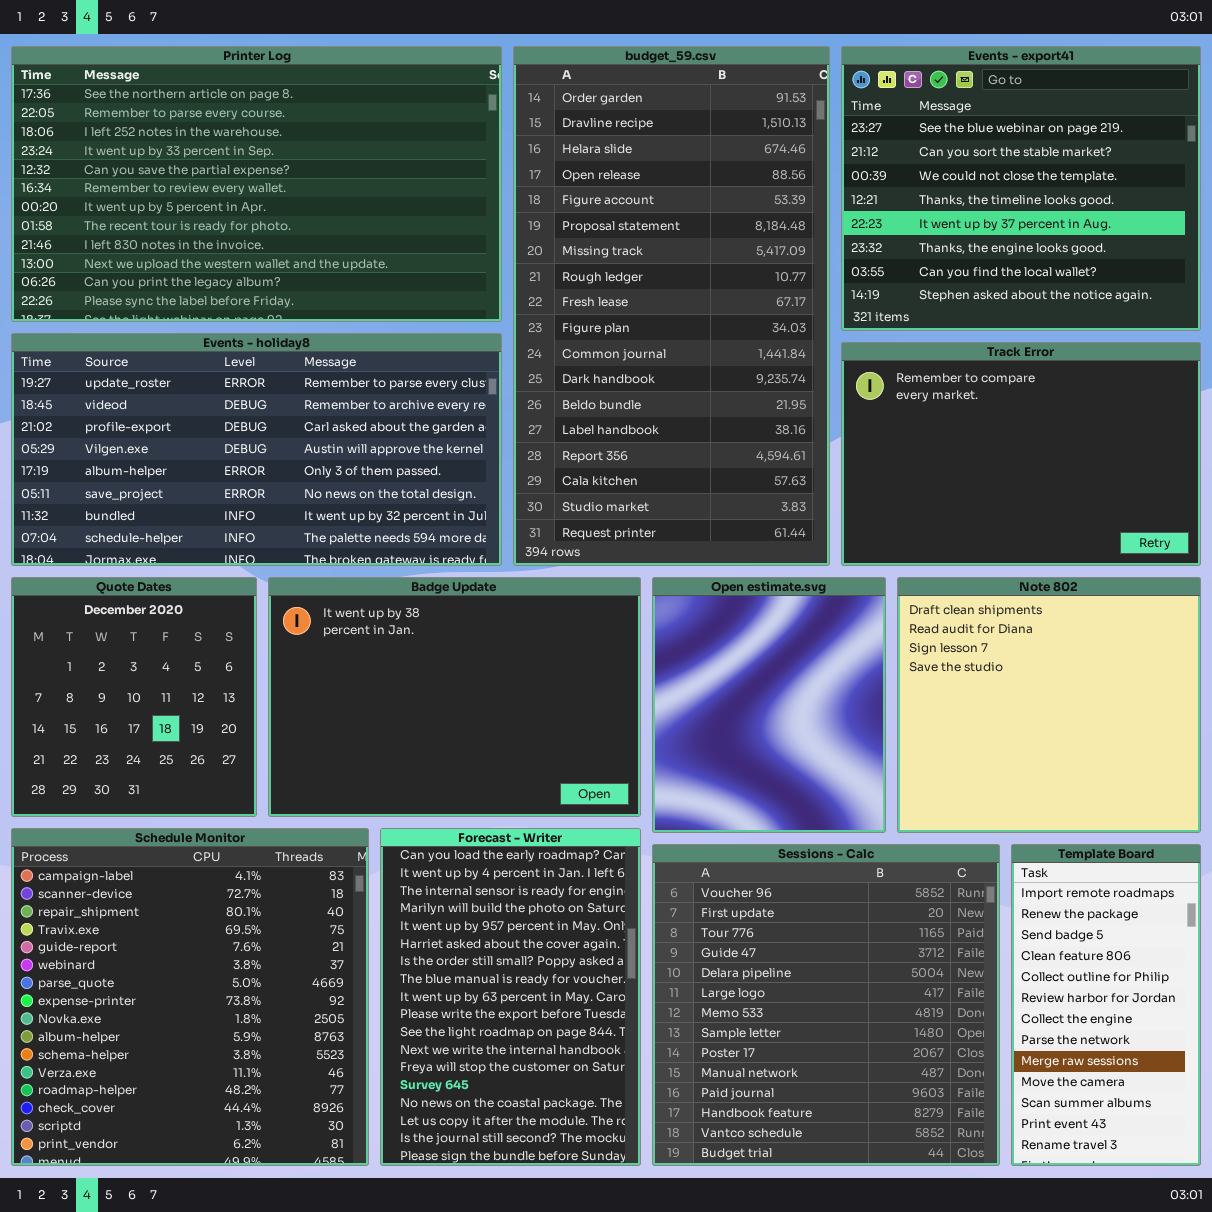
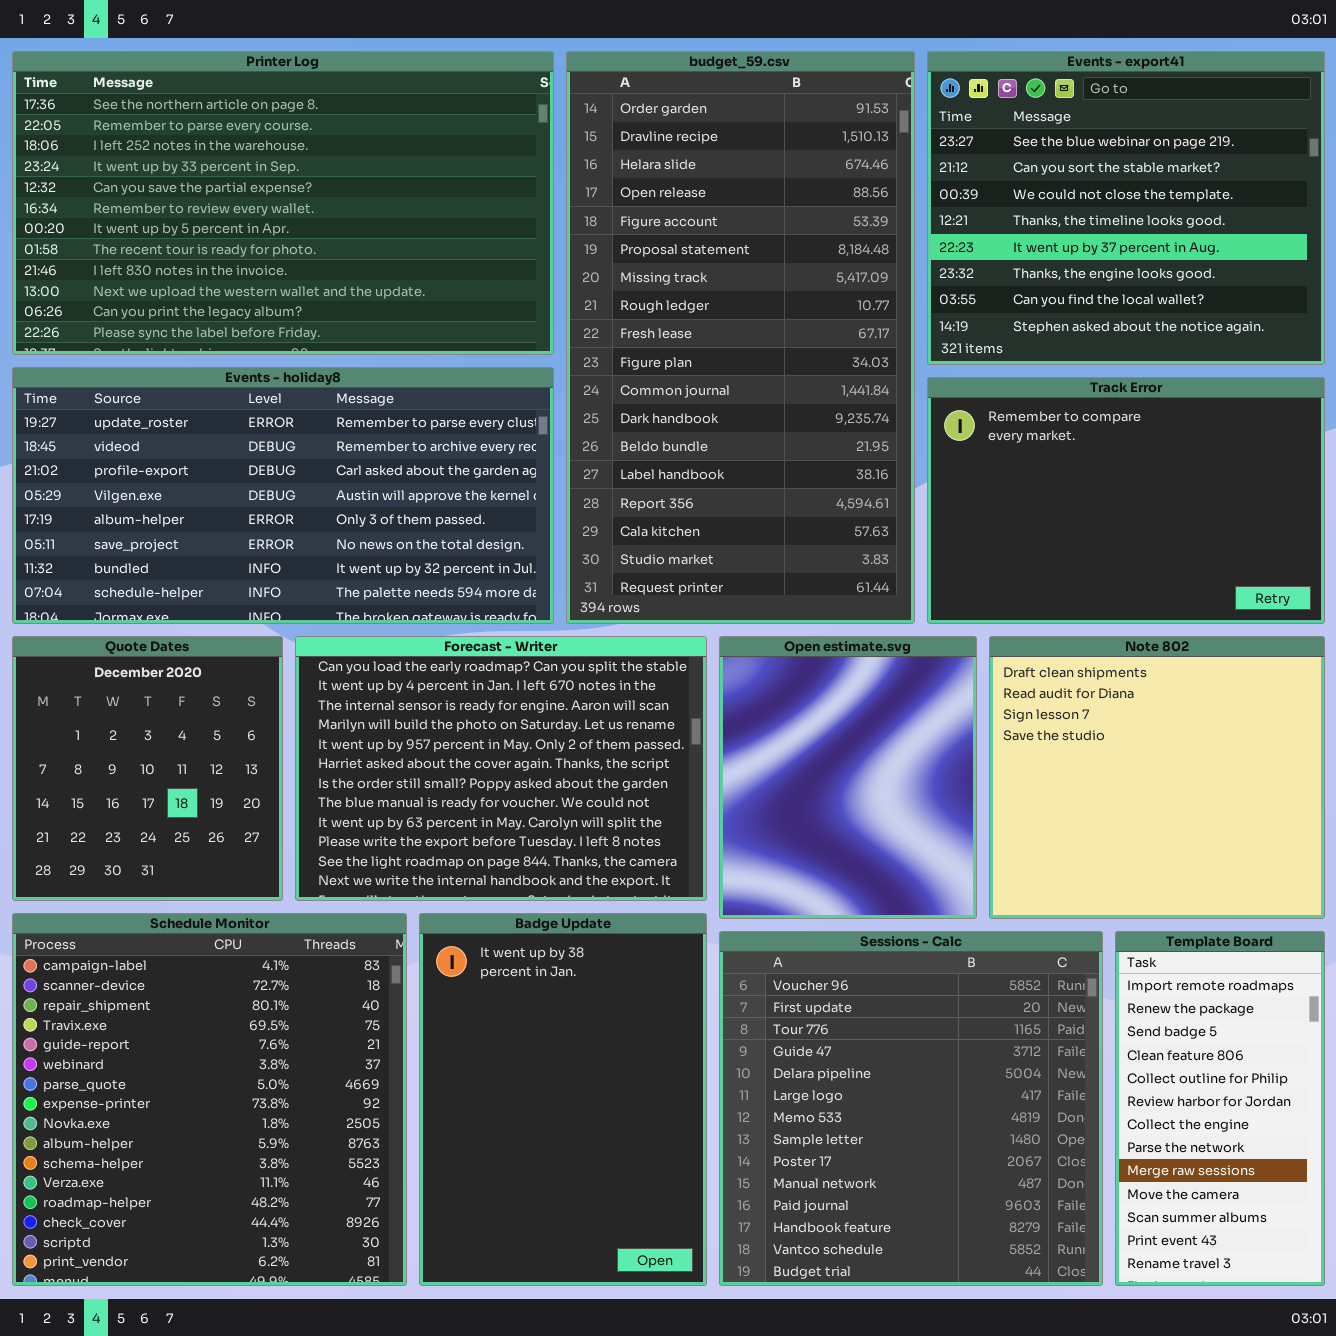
Badge Update: [268,577,641,817] -> [419,913,707,1286], moved, resized
Forecast - Writer: [380,828,641,1166] -> [295,636,707,901], moved, resized

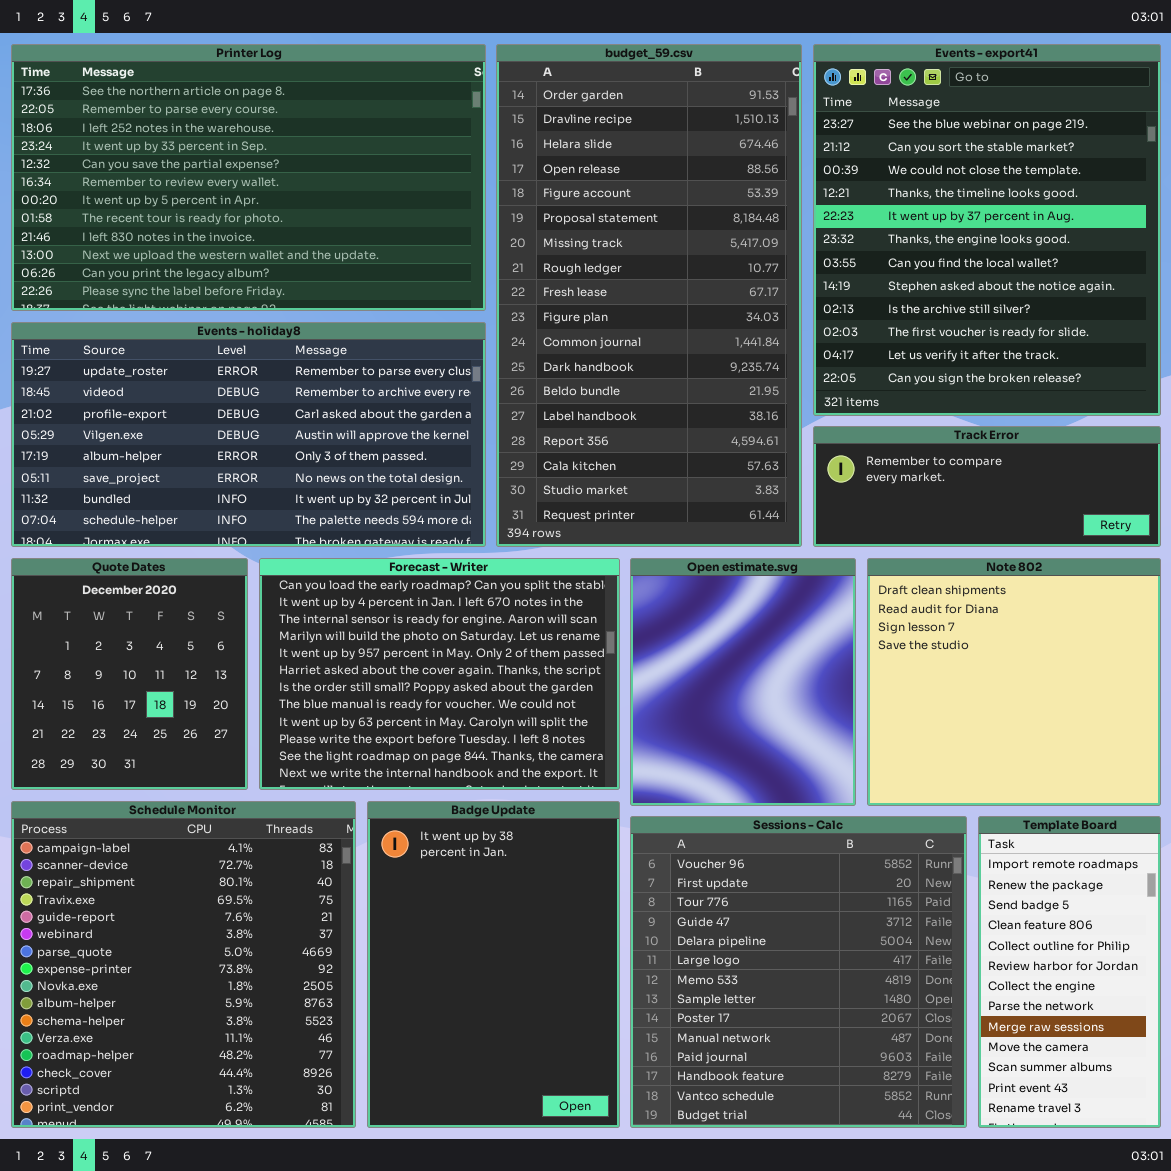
Events - export41: [927,51,1325,365] -> [813,44,1161,416], resized
Track Error: [927,377,1325,624] -> [813,426,1161,547], resized

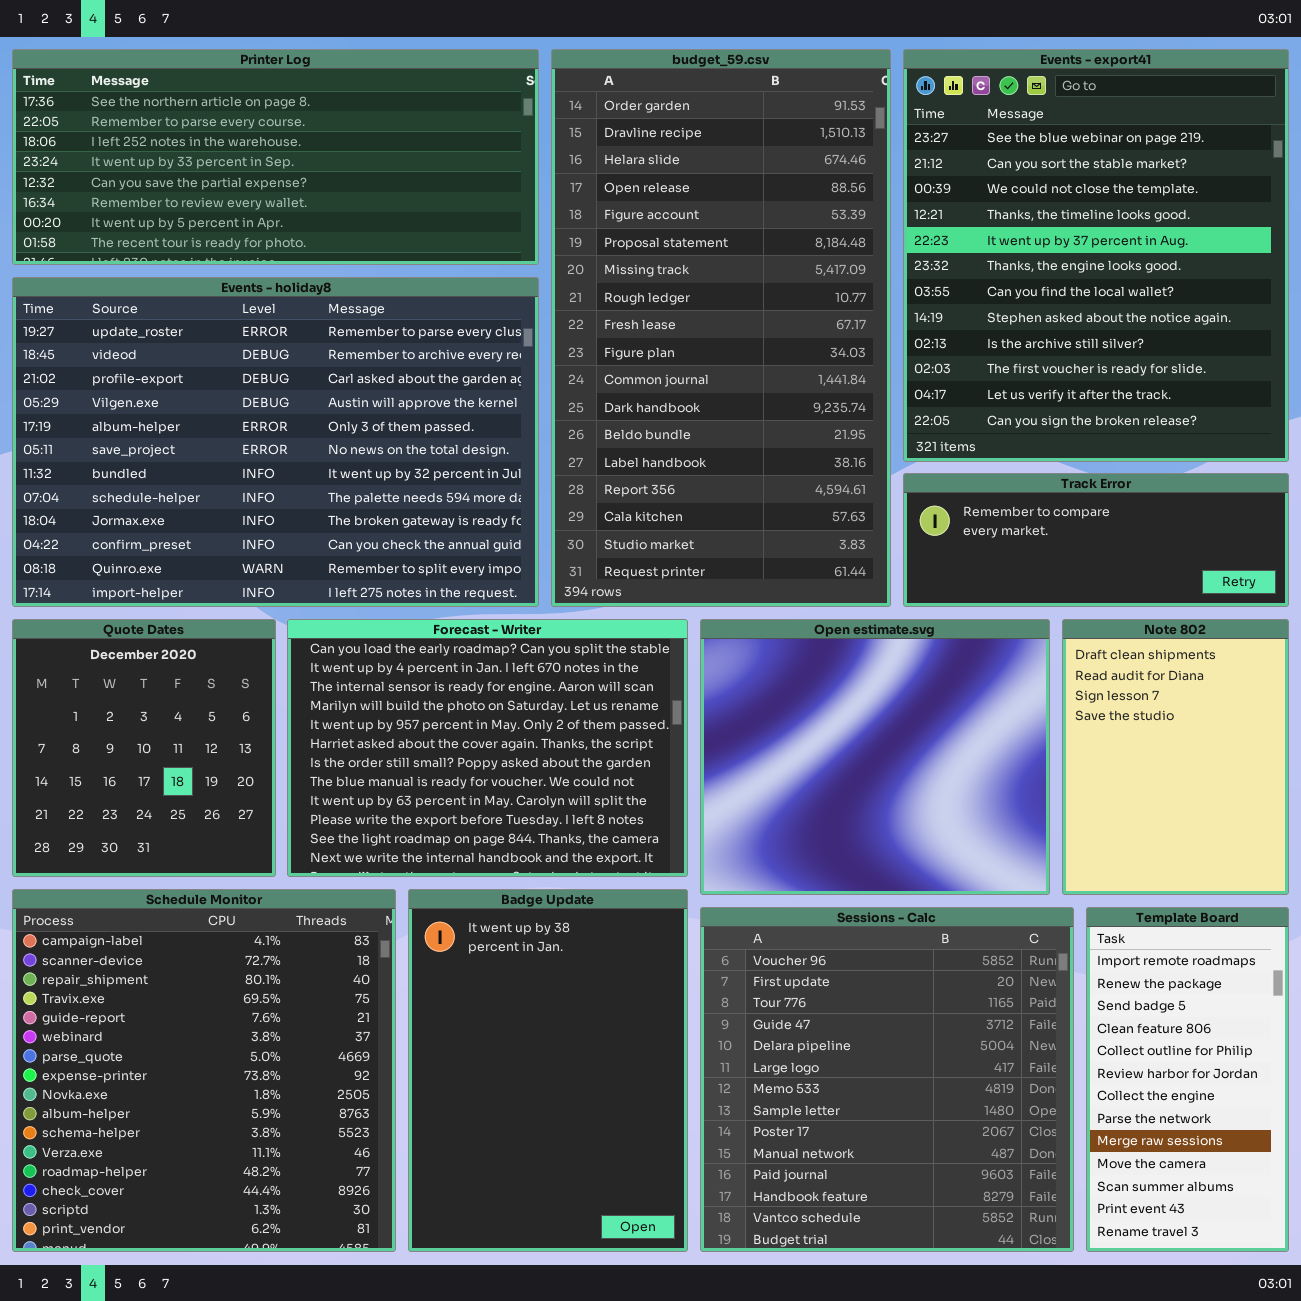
Printer Log: [11,44,486,311] -> [12,49,539,265], resized
Events - holiday8: [11,322,486,547] -> [12,277,539,607], resized
Open estimate.svg: [630,558,856,806] -> [700,619,1050,895], resized
Note 802: [867,558,1161,806] -> [1062,619,1289,895], resized

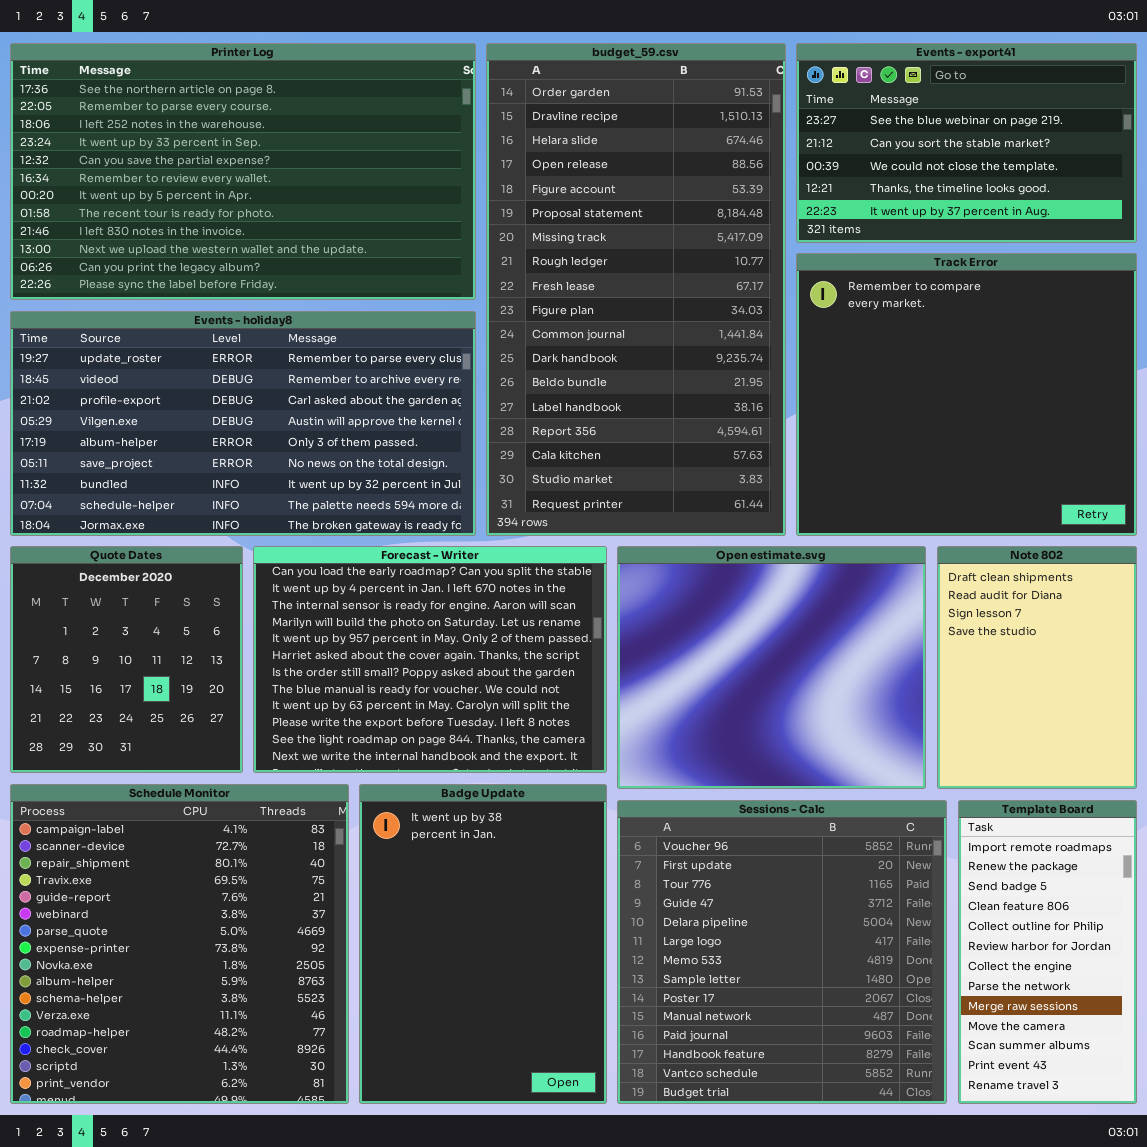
Printer Log: [12,49,539,265] -> [10,43,476,300], resized
Events - export41: [903,49,1289,462] -> [796,43,1137,243], resized
Events - holiday8: [12,277,539,607] -> [10,311,476,536], resized
Track Error: [903,473,1289,607] -> [796,253,1137,536], resized

